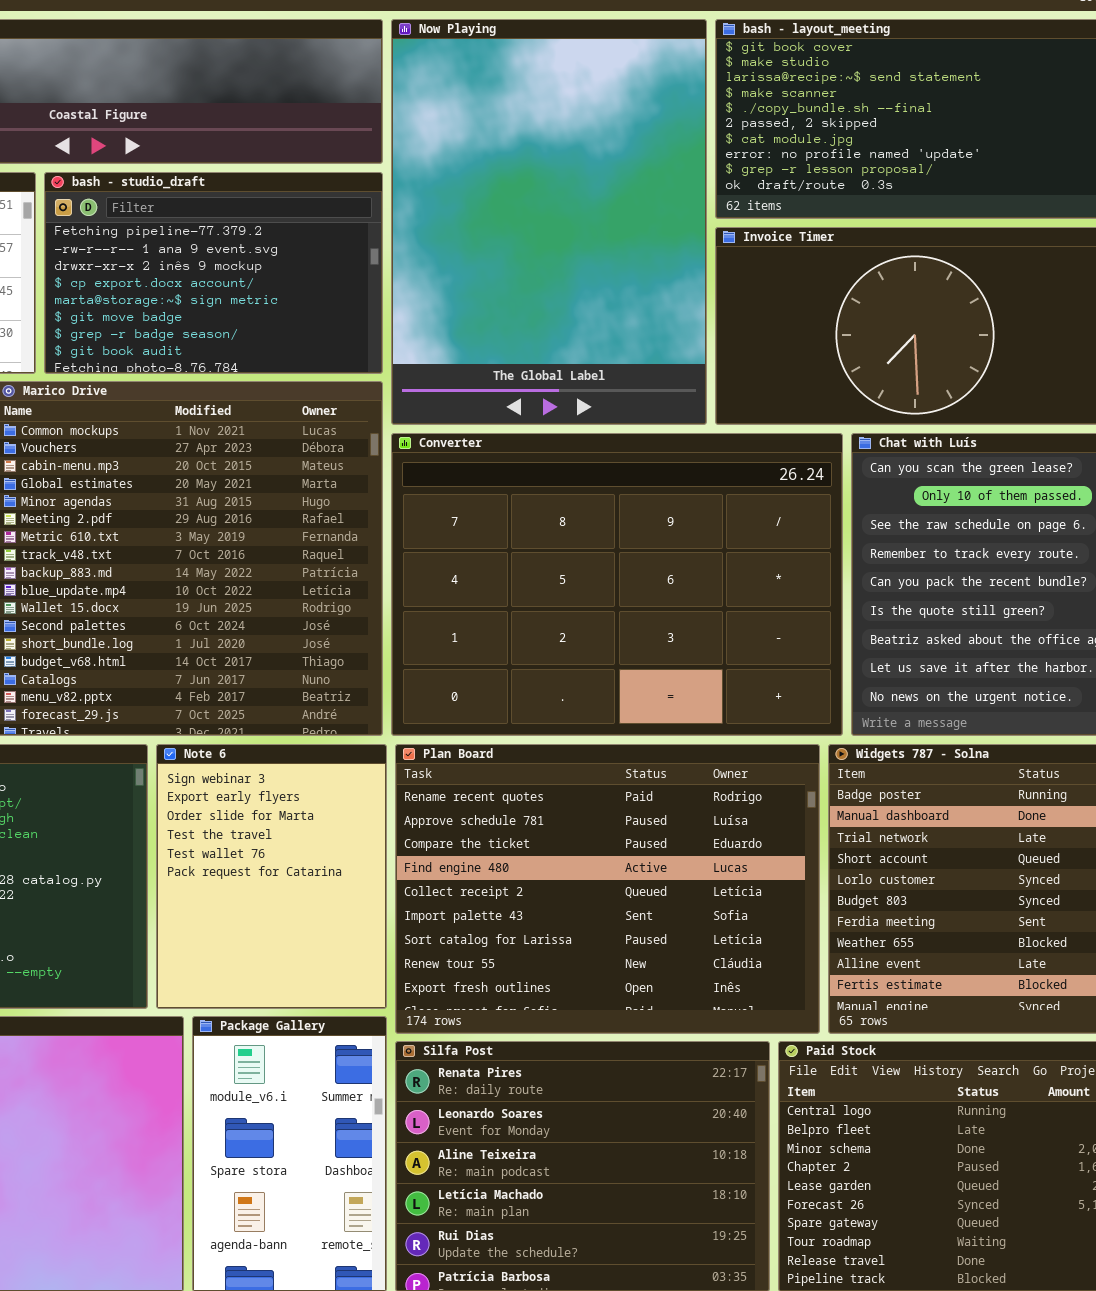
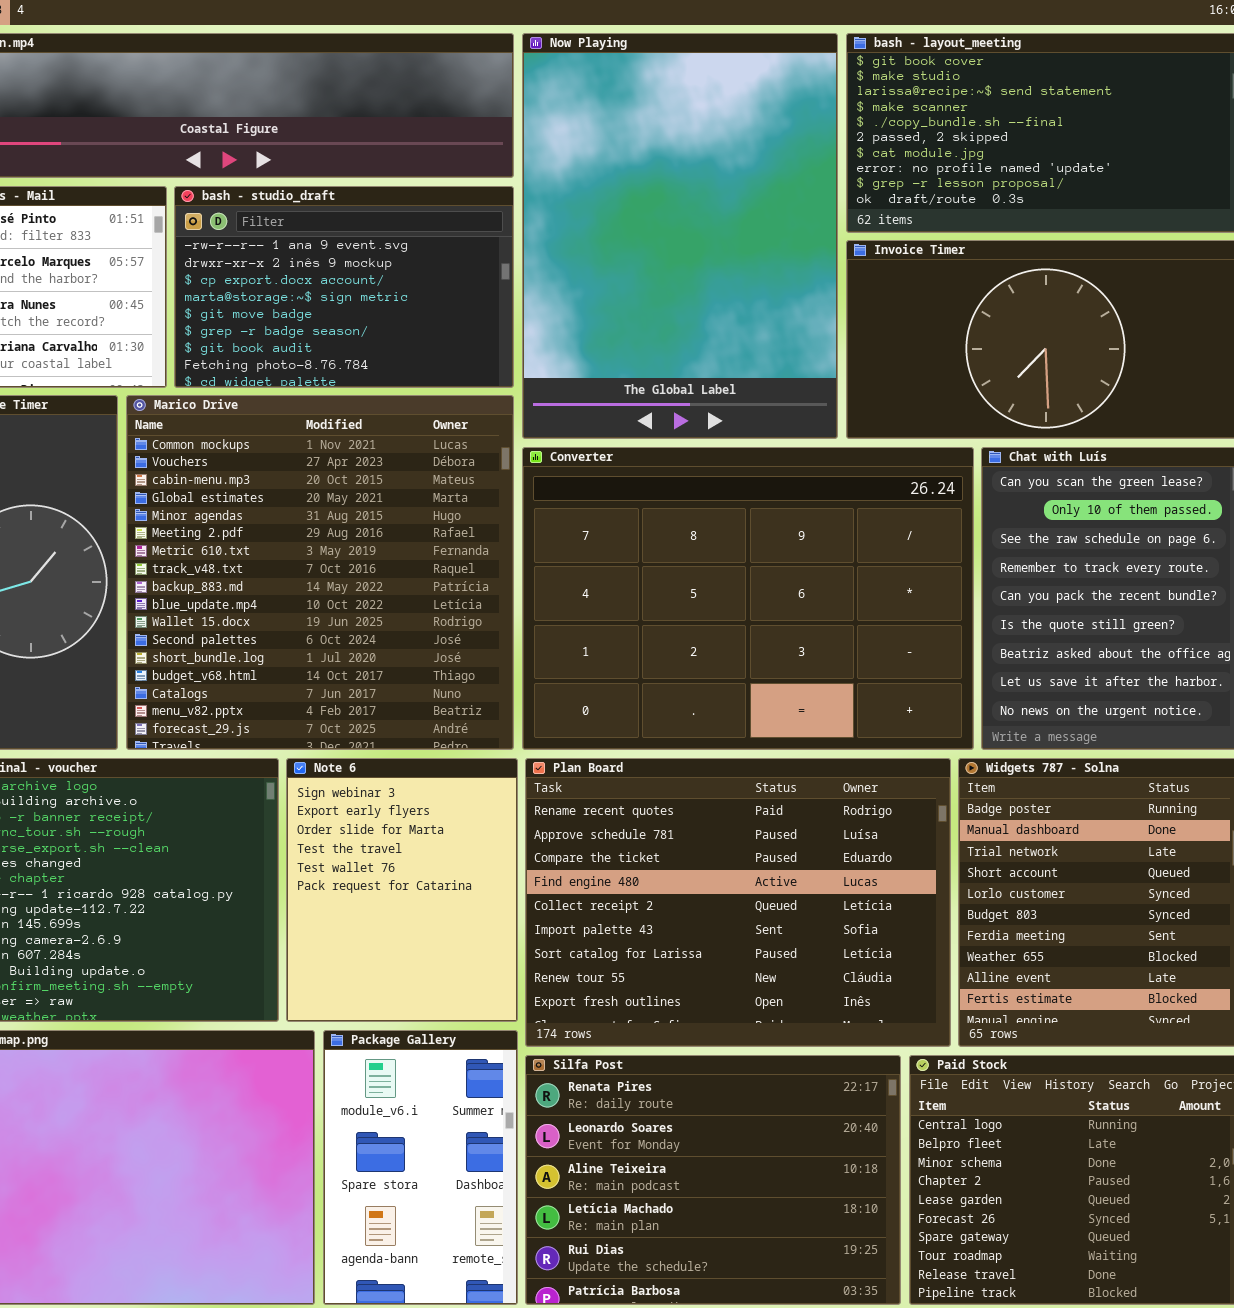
bash - studio_draft: [44,172,383,374] -> [174,186,514,388], scrolled down 1 row

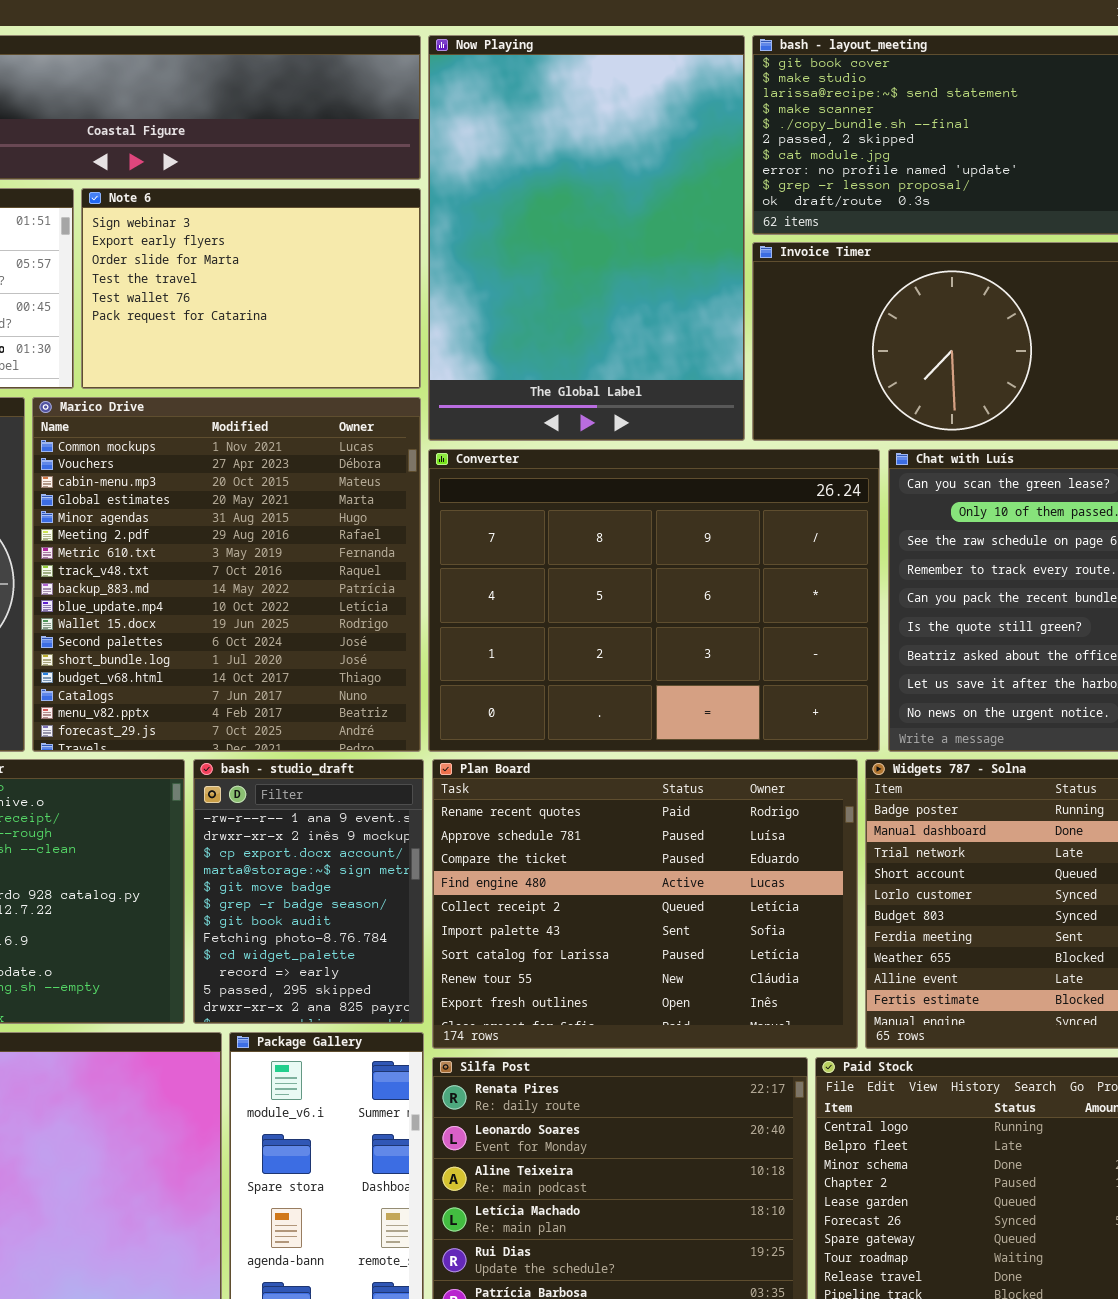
bash - studio_draft: [174,186,514,388] -> [193,759,424,1024], moved, resized
Note 6: [286,758,518,1022] -> [81,188,421,389], moved, resized

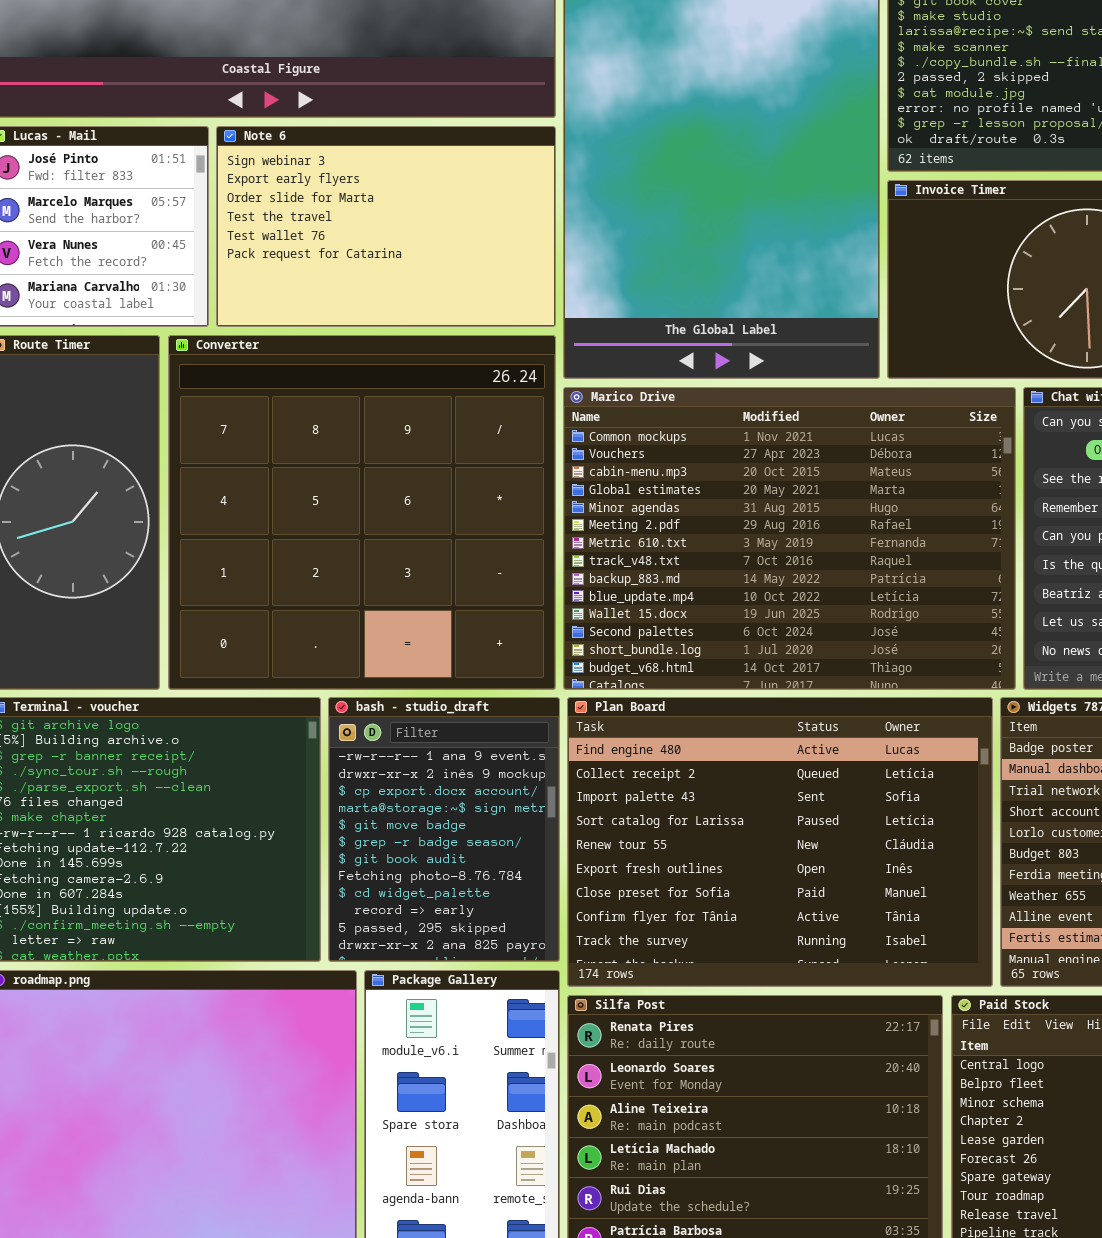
Marico Drive: [32,397,421,752] -> [563,387,1016,690], moved, resized
Converter: [428,449,880,752] -> [168,335,556,690], moved, resized
Plan Board: [432,759,858,1049] -> [567,697,993,987], scrolled down 3 rows

